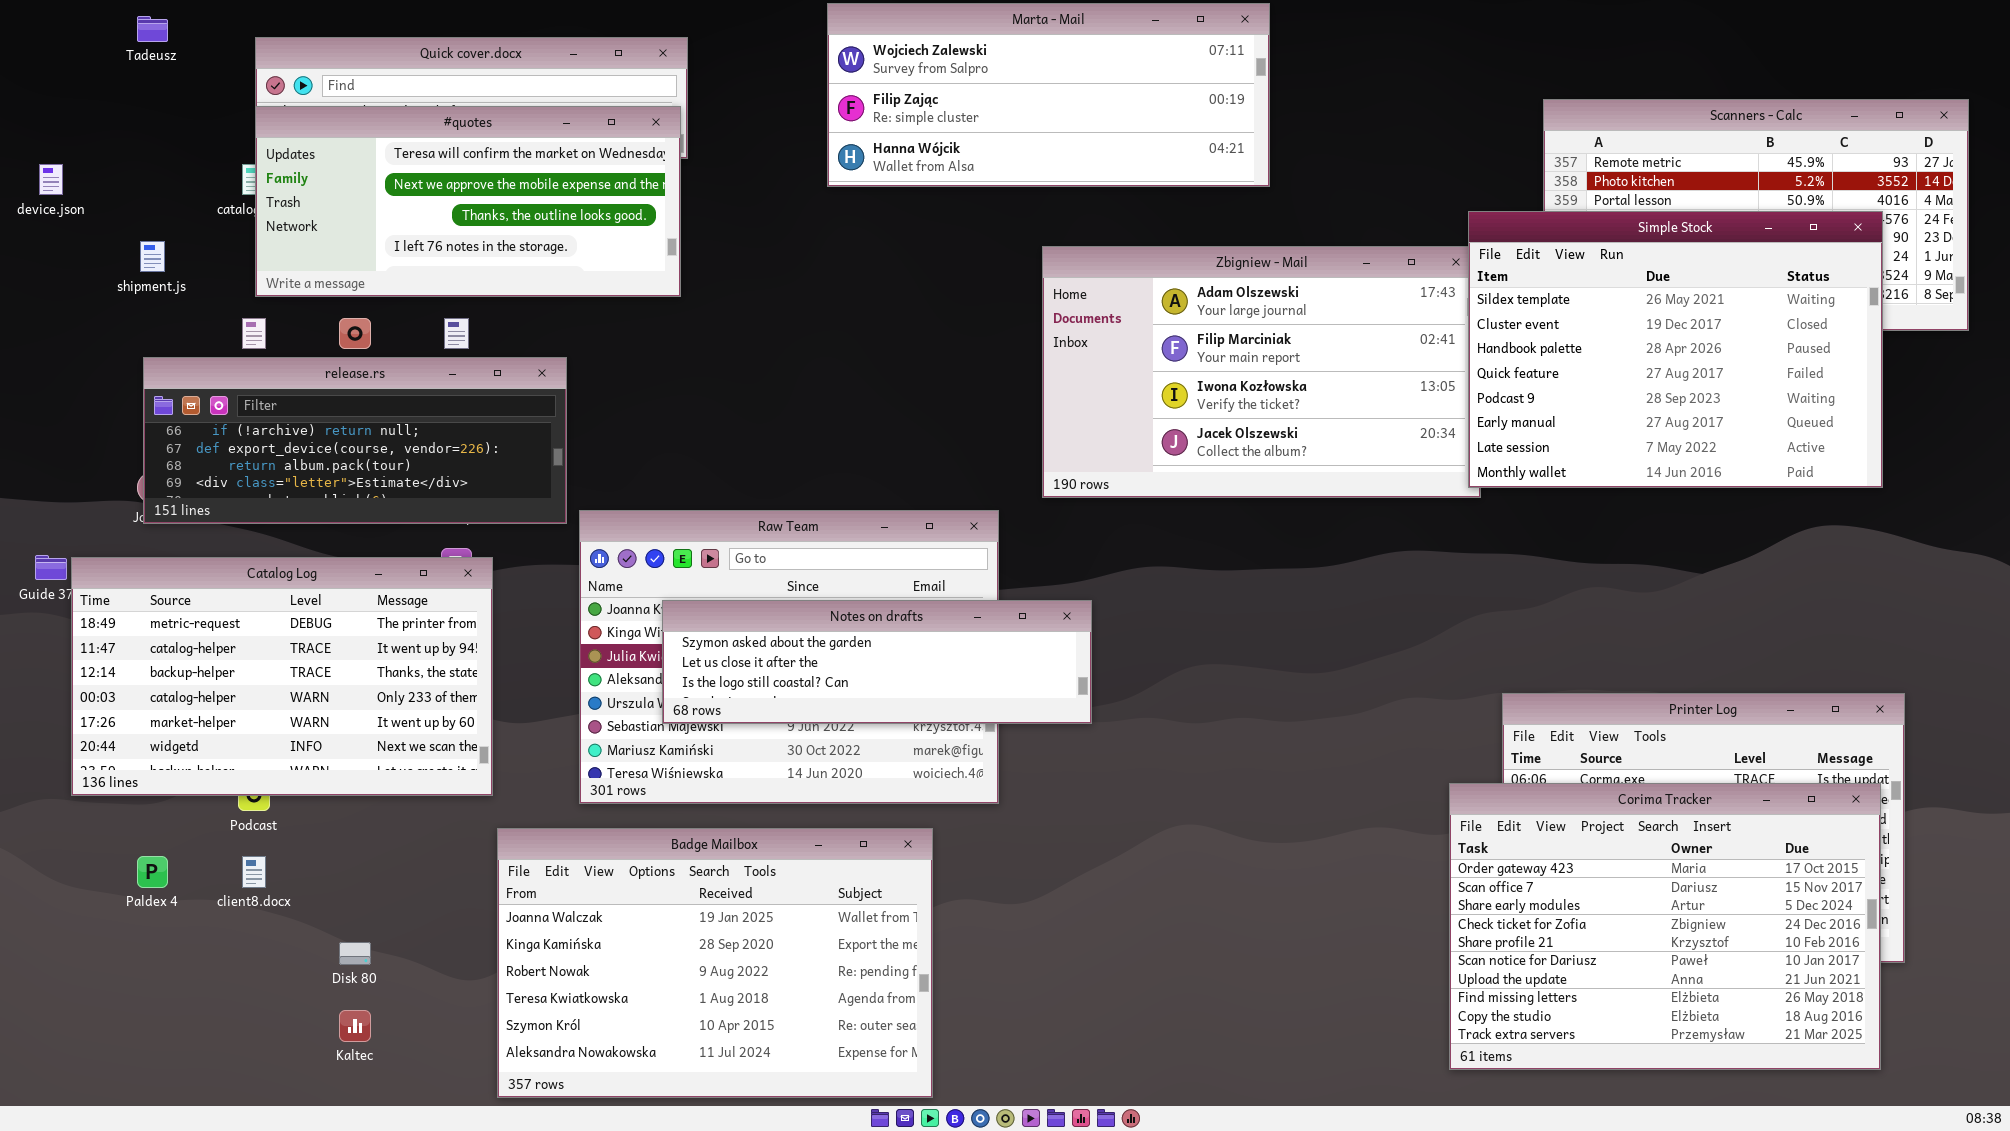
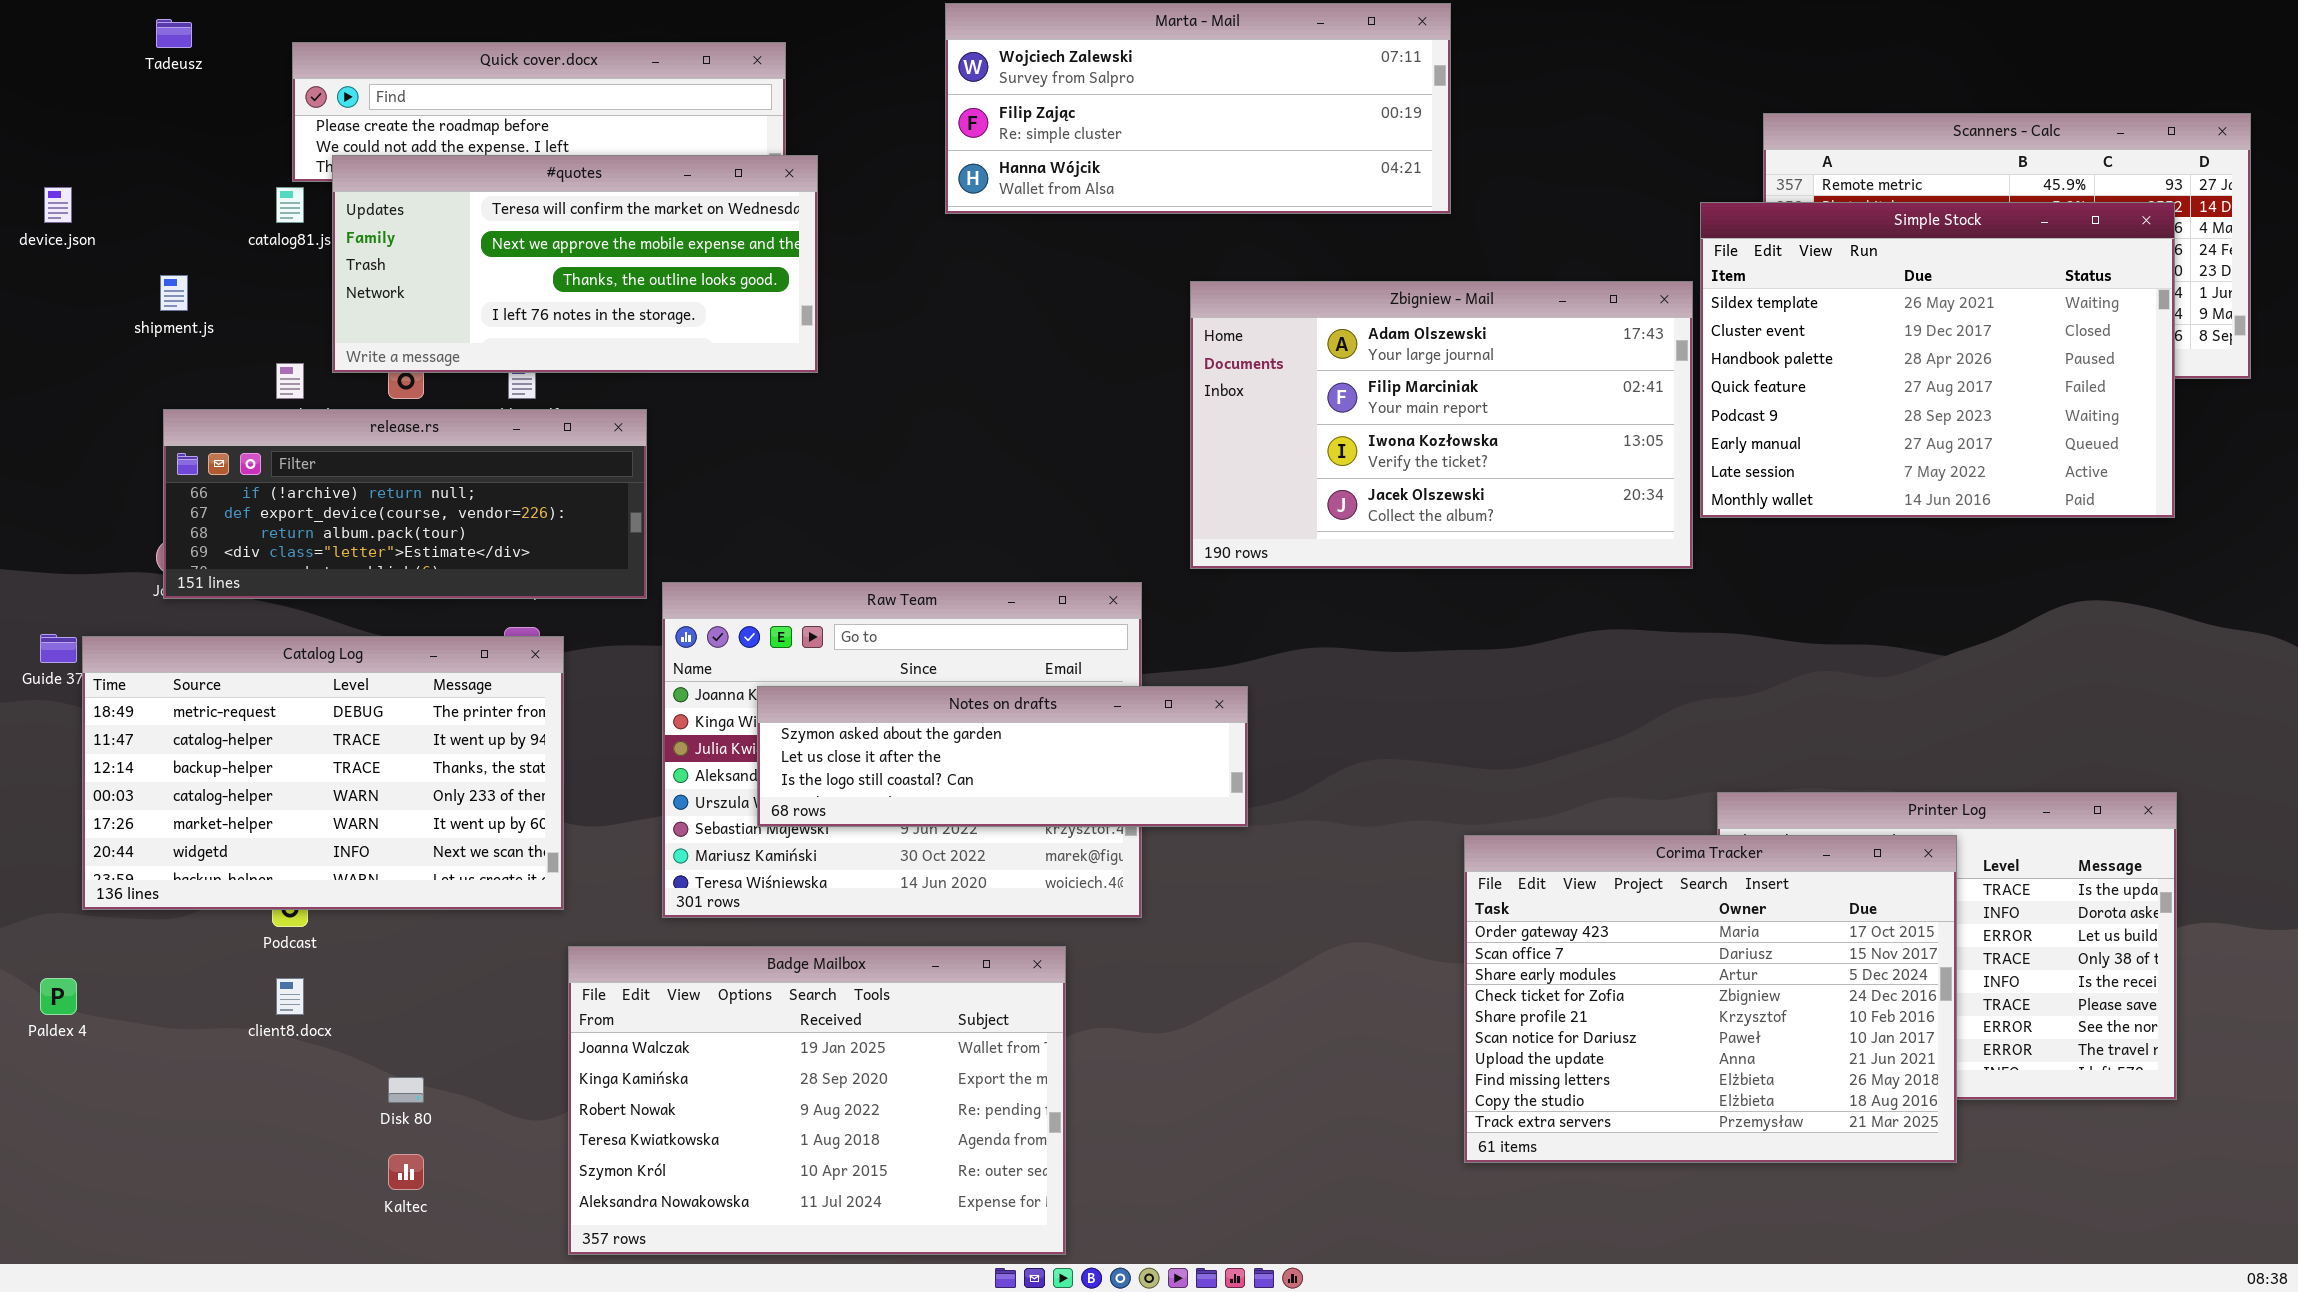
#quotes: [255,106,681,297] -> [332,155,818,373], moved
Simple Stock: [1468,211,1883,488] -> [1700,202,2175,518], moved
Corima Tracker: [1449,783,1881,1070] -> [1464,835,1957,1163], moved
Paldex 4: [137,856,168,888] -> [40,978,77,1015], moved

